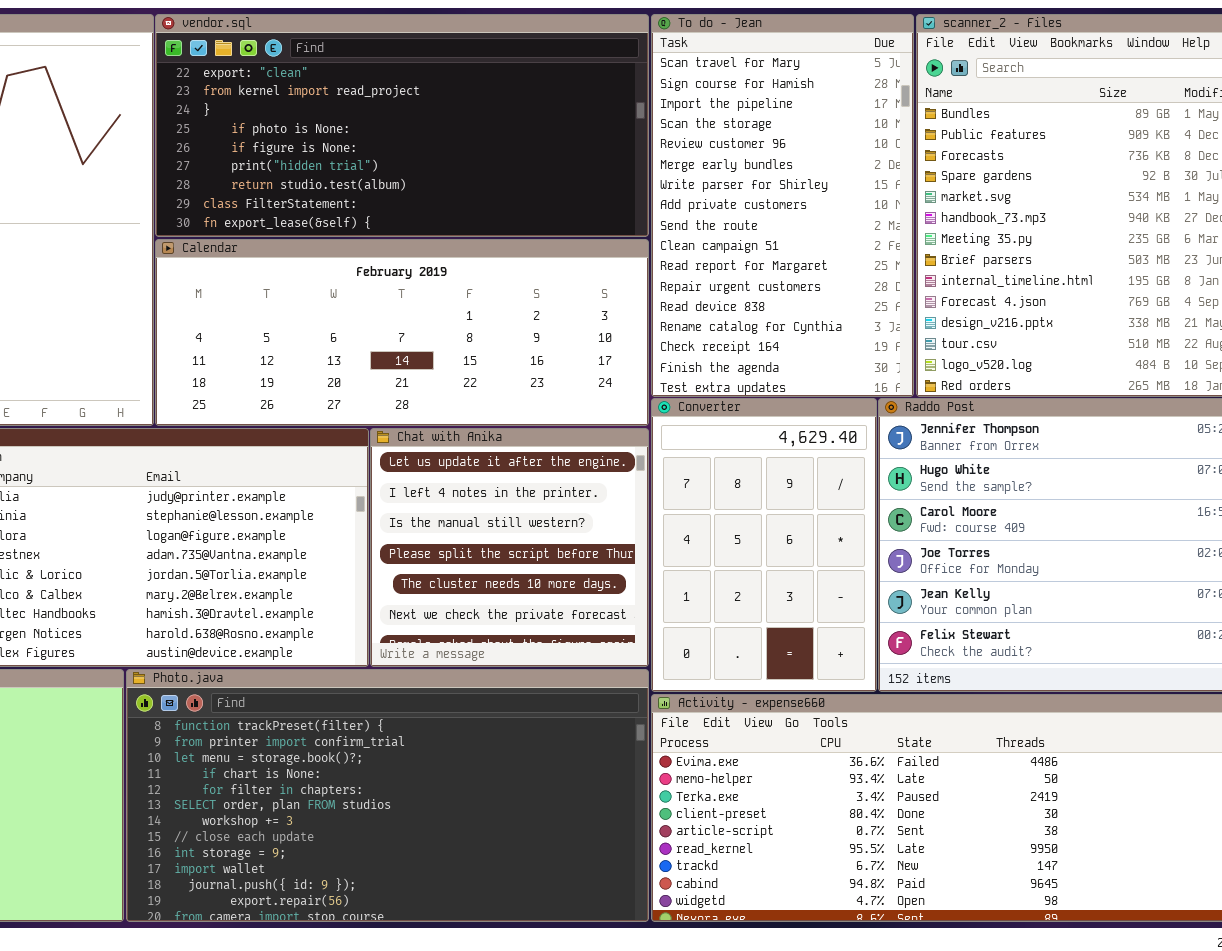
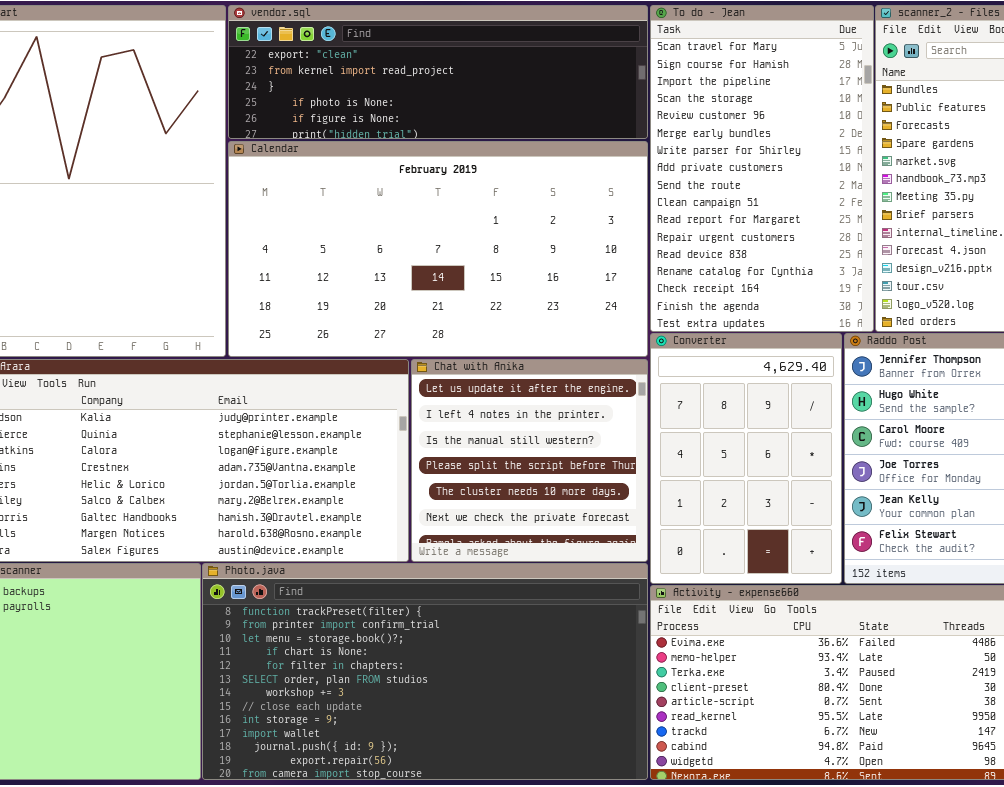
vendor.sql: [155,14,649,237] -> [228,5,648,139], resized
Calendar: [155,239,649,426] -> [228,141,648,357], resized

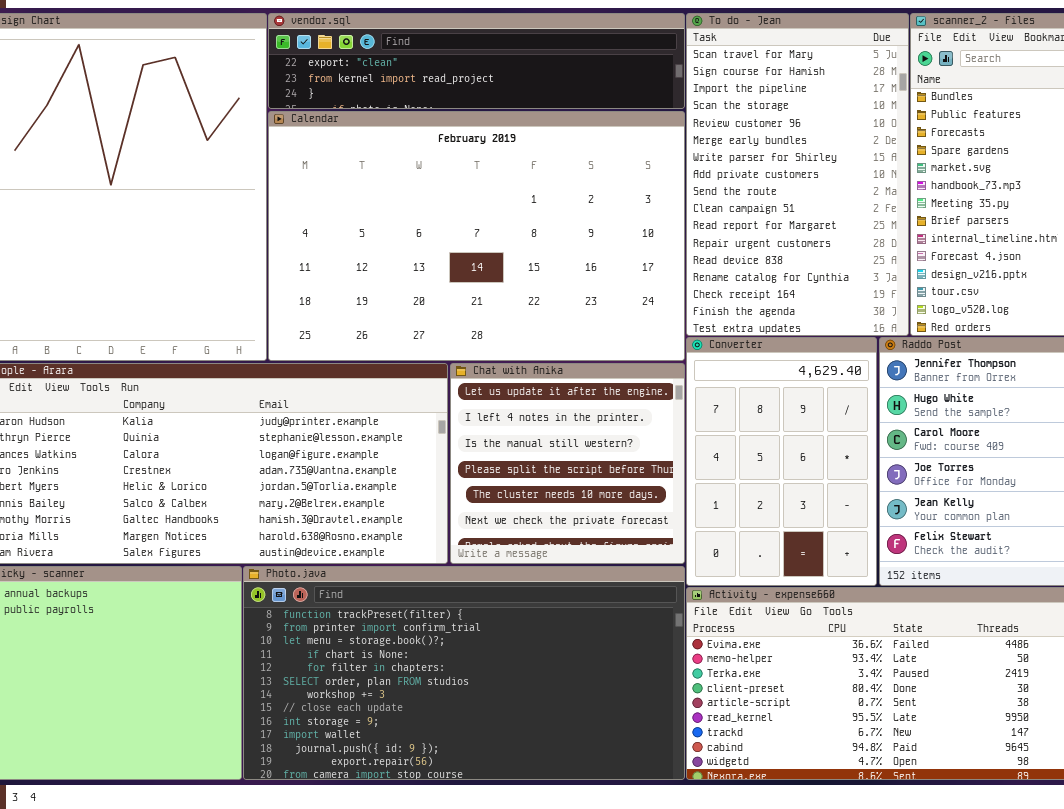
vendor.sql: [228,5,648,139] -> [268,13,685,109], resized
Calendar: [228,141,648,357] -> [268,111,685,361], resized

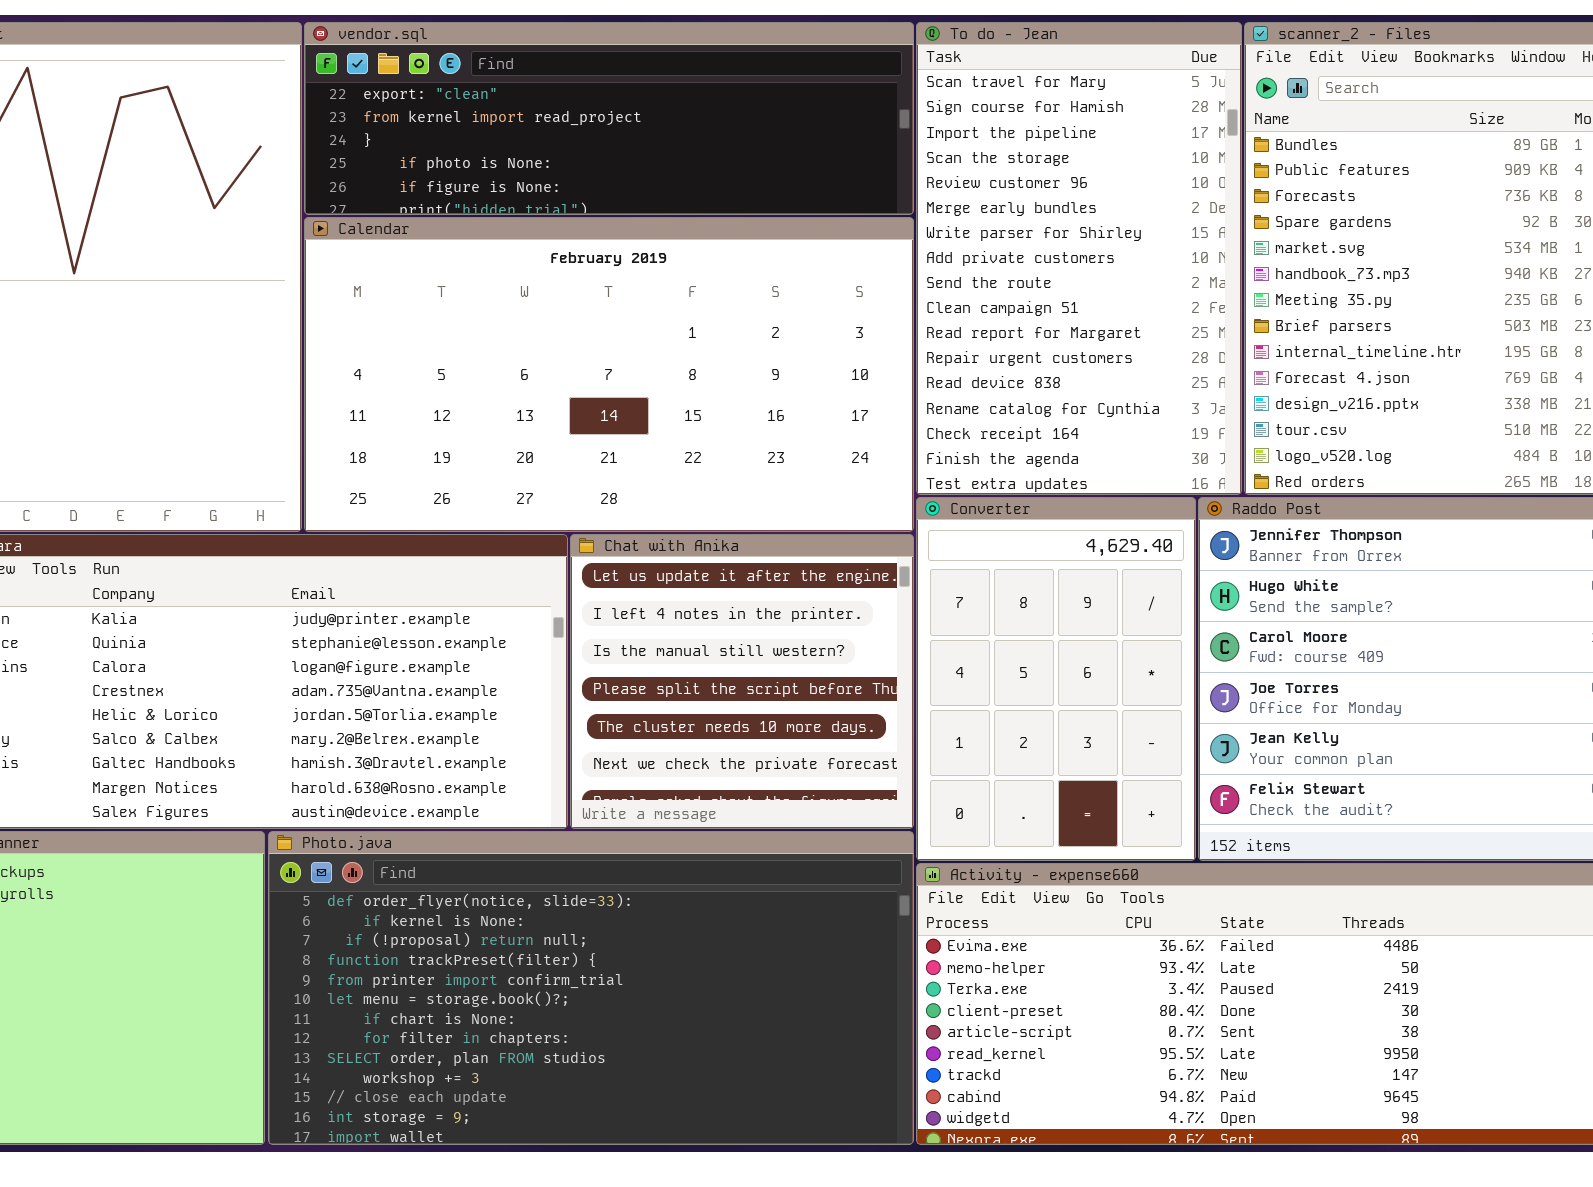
vendor.sql: [268,13,685,109] -> [304,22,914,215], resized
Calendar: [268,111,685,361] -> [304,217,914,532], resized
Photo.java: [243,566,685,780] -> [268,831,914,1145], scrolled up 3 rows

